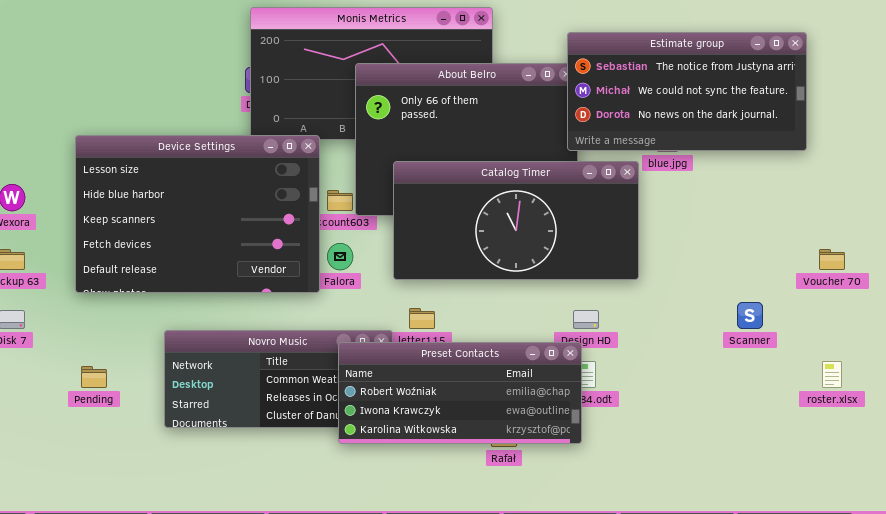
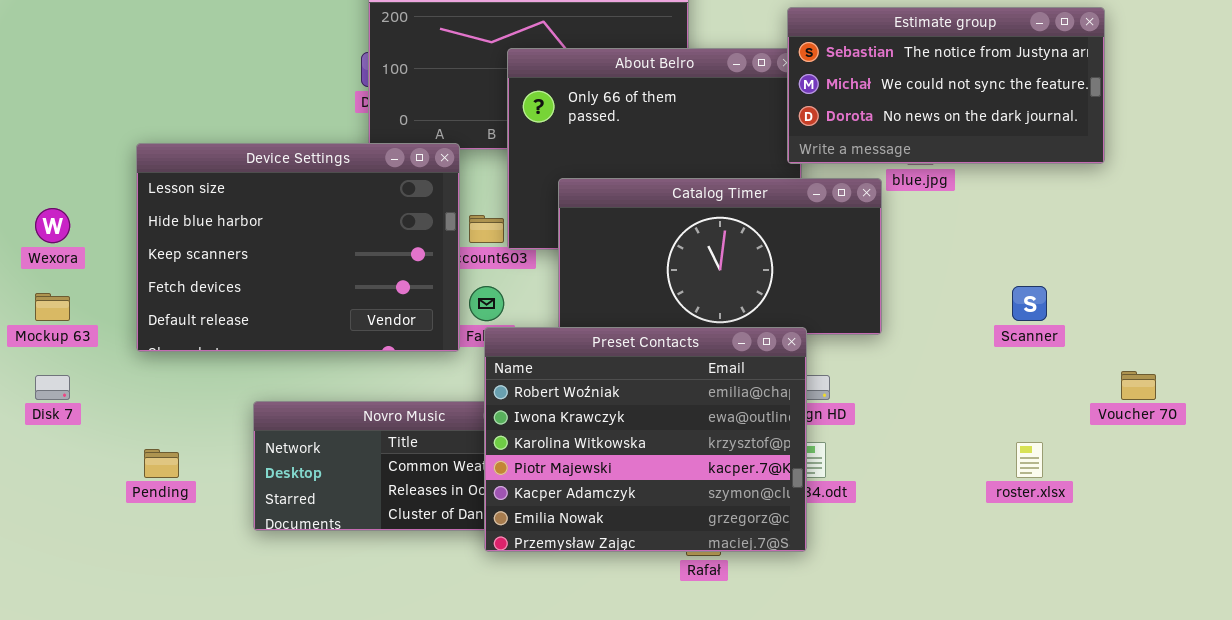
Voucher 70: [819,249,845,270] -> [1121,371,1156,400], moved
Scanner: [737,302,763,329] -> [1012,286,1047,321], moved
Preset Contacts: [338,342,582,444] -> [484,327,807,552], resized
roster.xlsx: [822,361,842,388] -> [1016,442,1043,478], moved

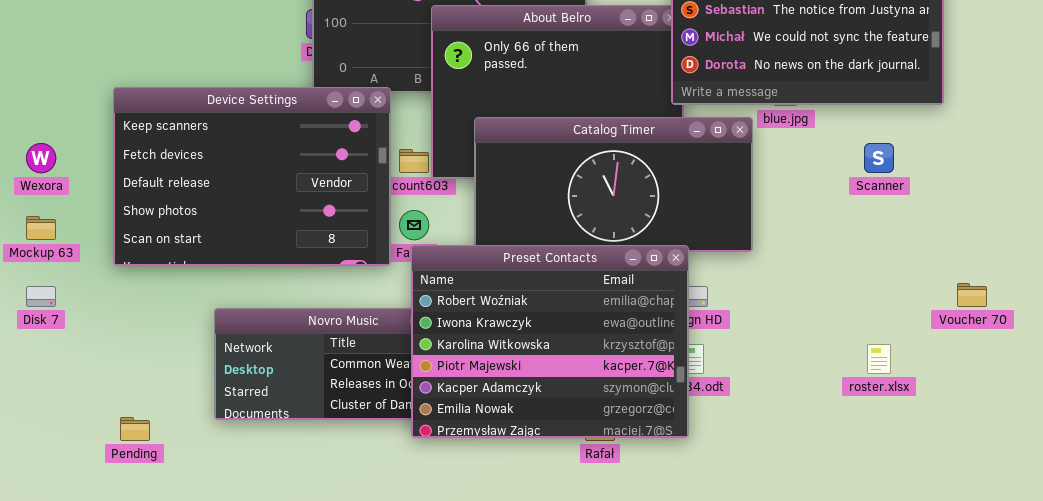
Device Settings: [136,143,460,352] -> [113,87,391,266], scrolled down 2 rows
Scanner: [1012,286,1047,321] -> [864,143,894,173], moved
Pending: [144,449,179,478] -> [120,417,150,441], moved

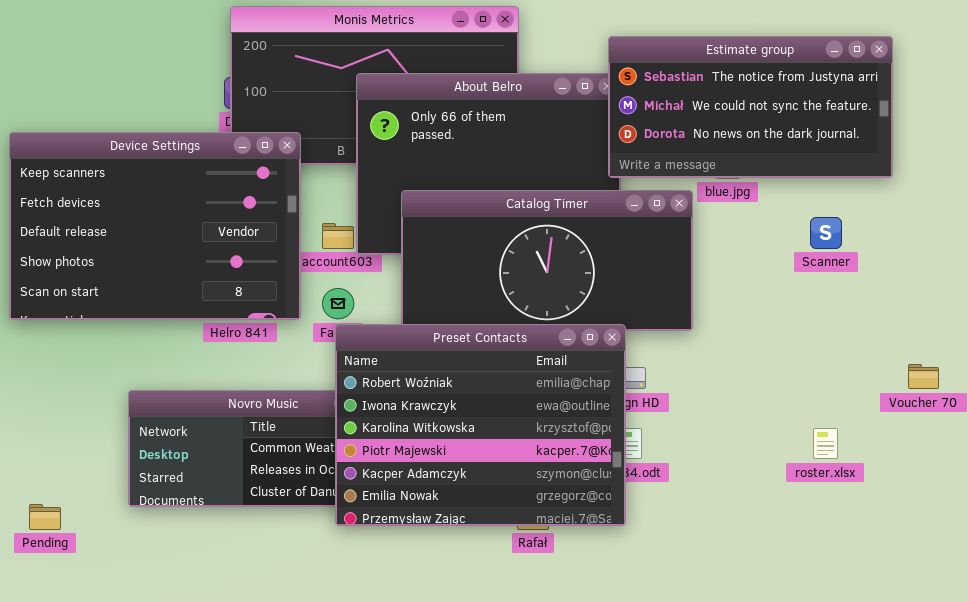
Device Settings: [113,87,391,266] -> [9,132,301,320], moved

